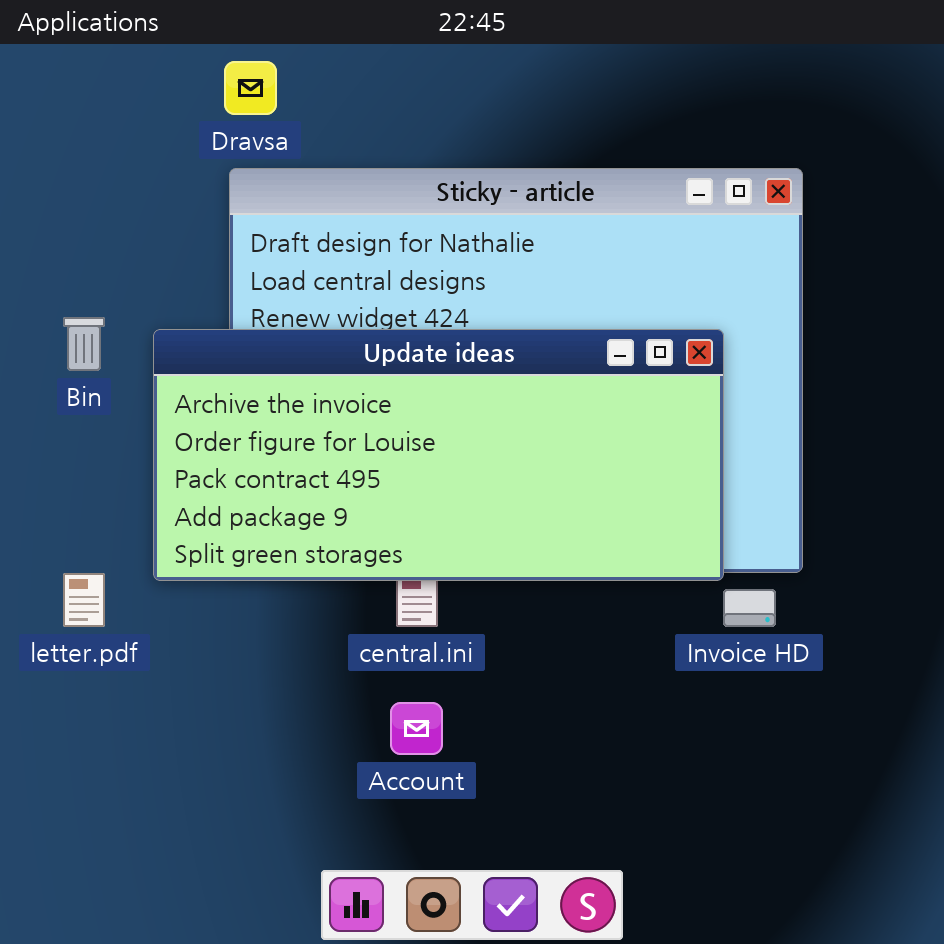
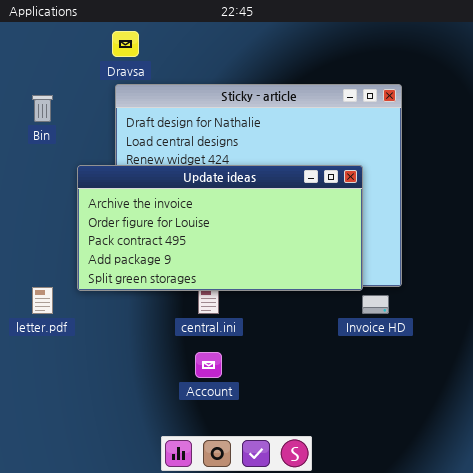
Bin: [63,317,105,371] -> [32,95,53,122], moved

